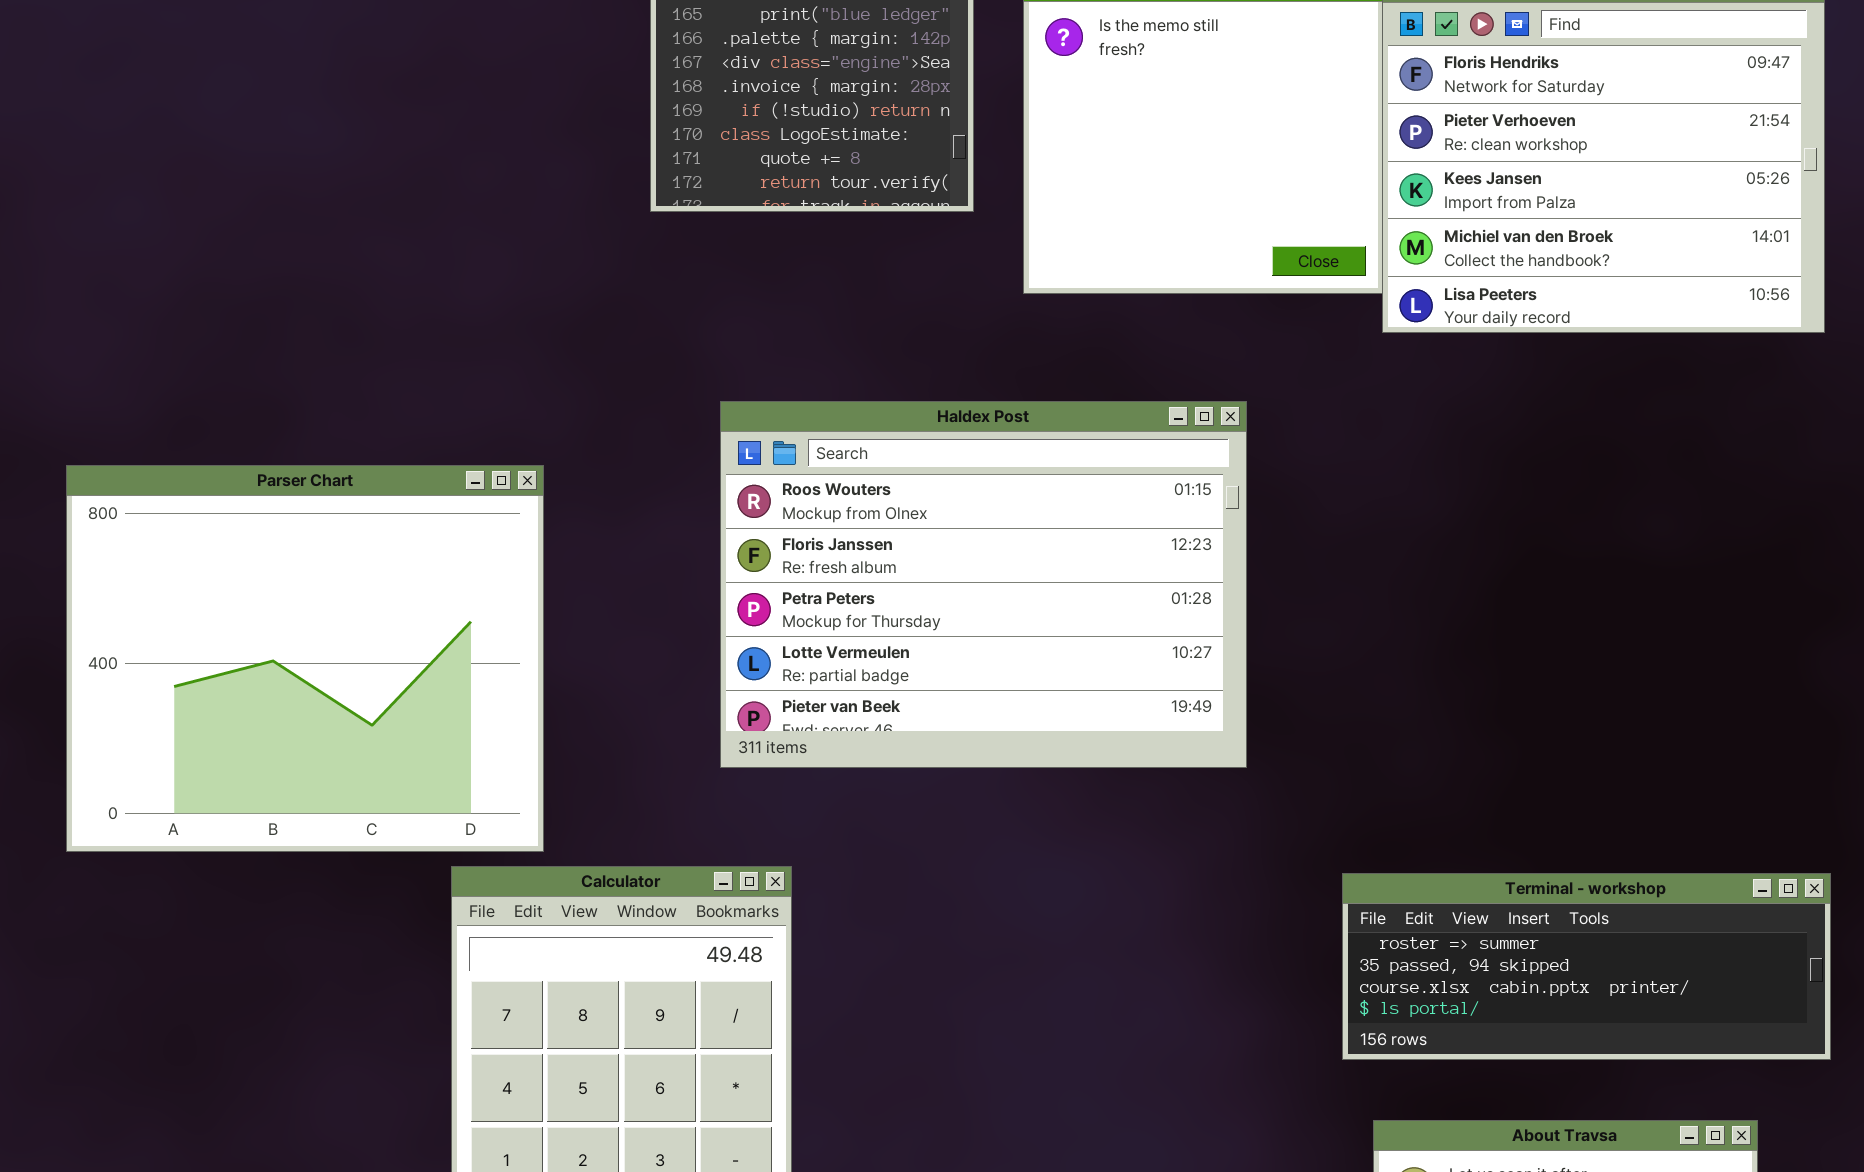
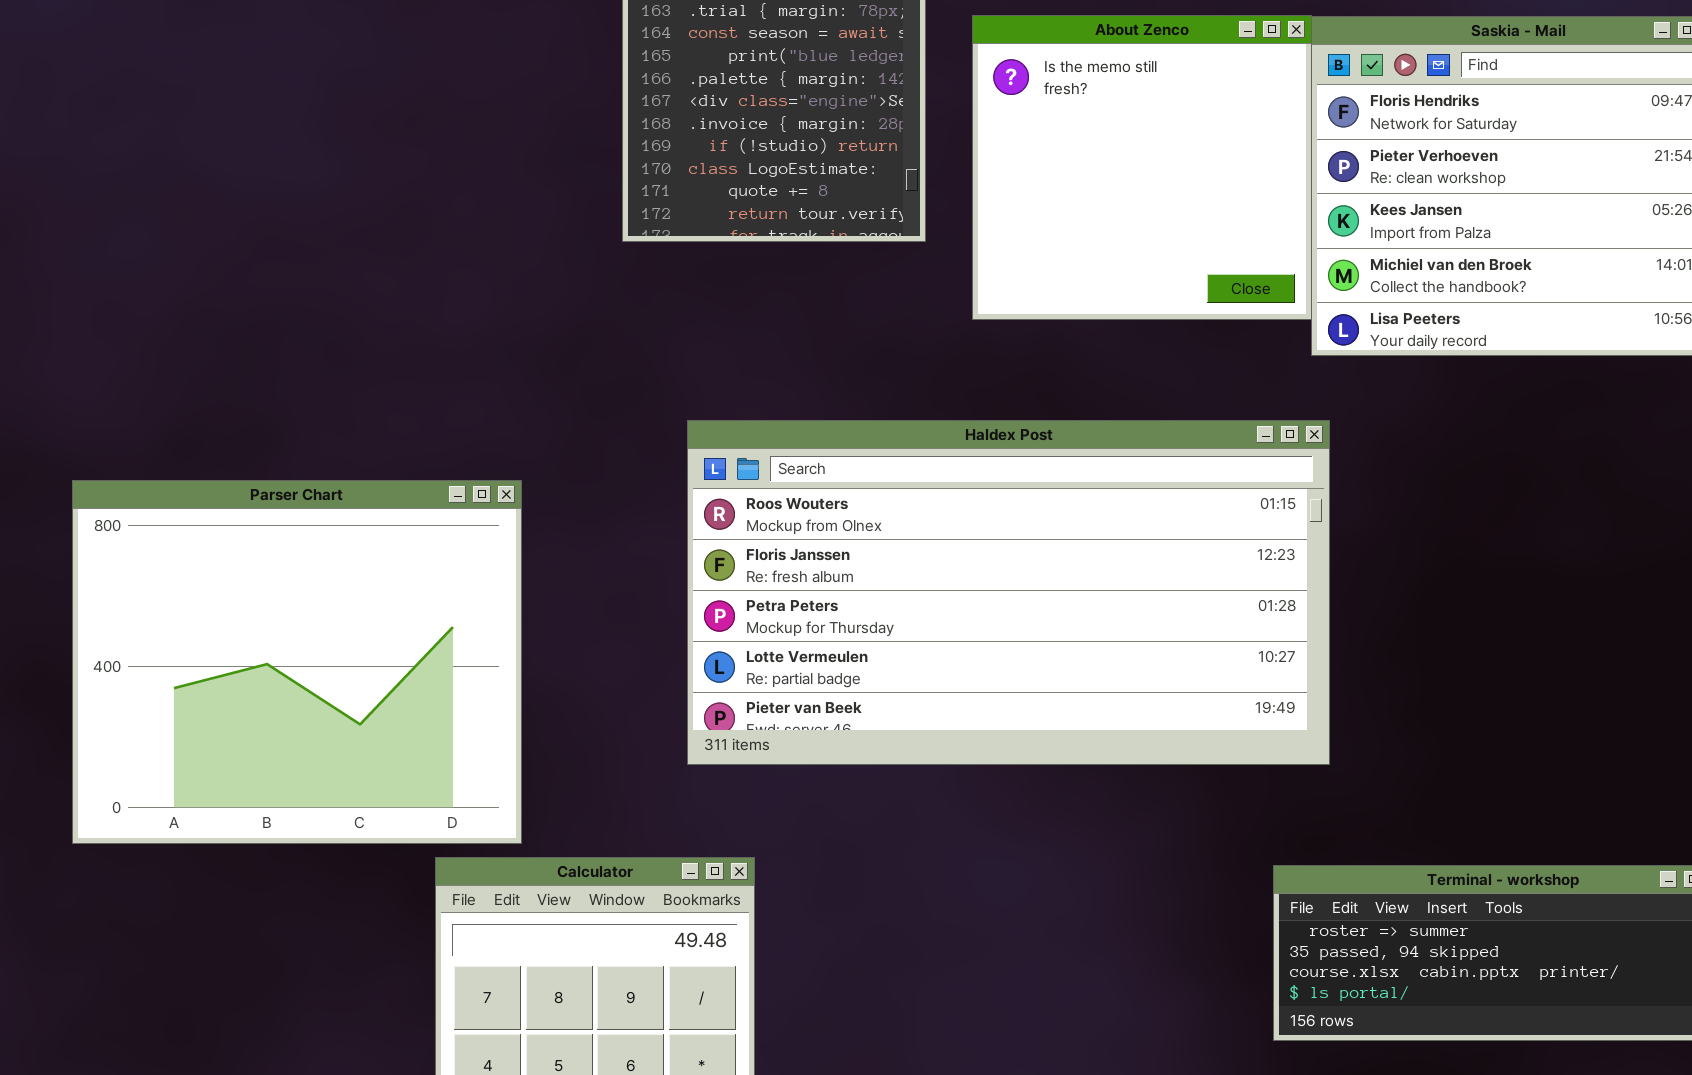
Haldex Post: [720,401,1247,768] -> [687,420,1330,765], resized

